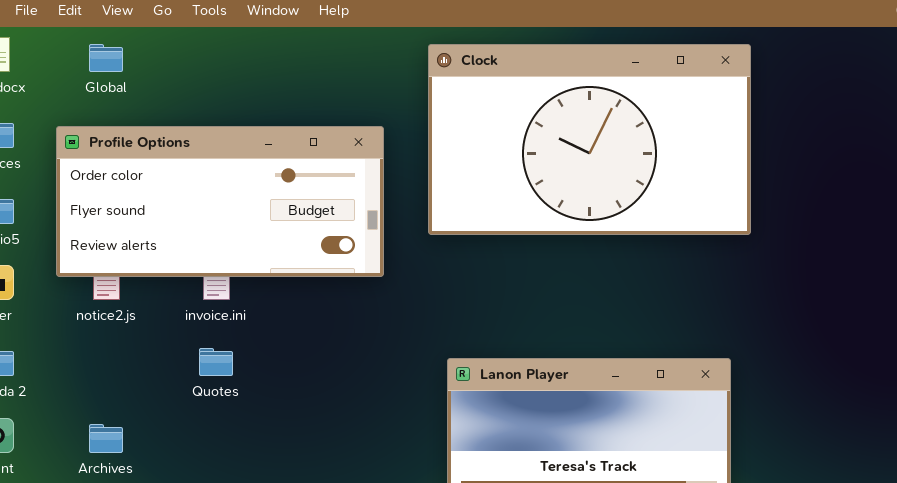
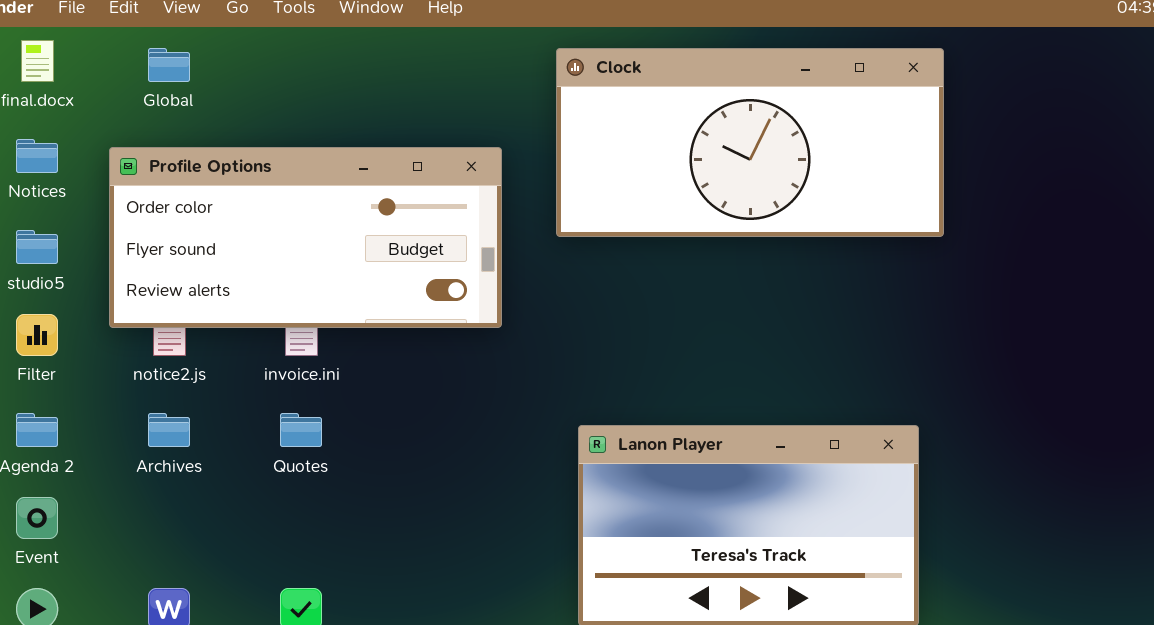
Clock: [428,44,751,235] -> [556,48,944,237], resized
Archives: [89,424,123,453] -> [148,413,190,447], moved

